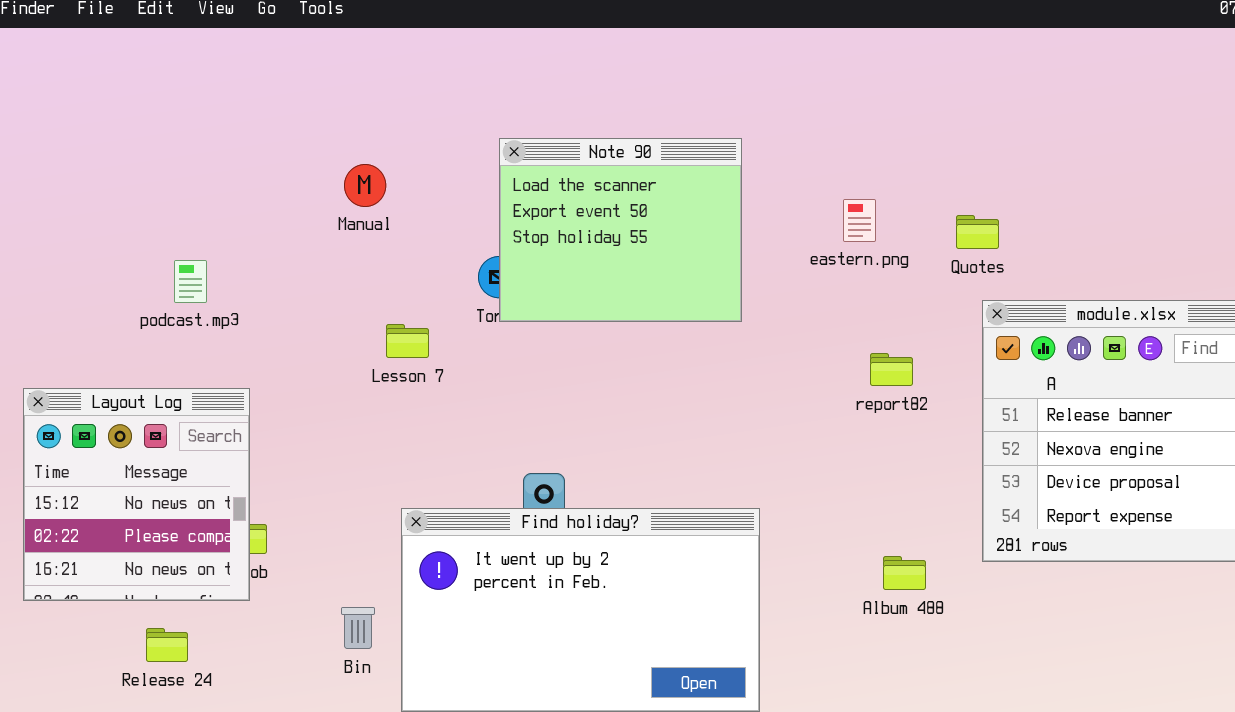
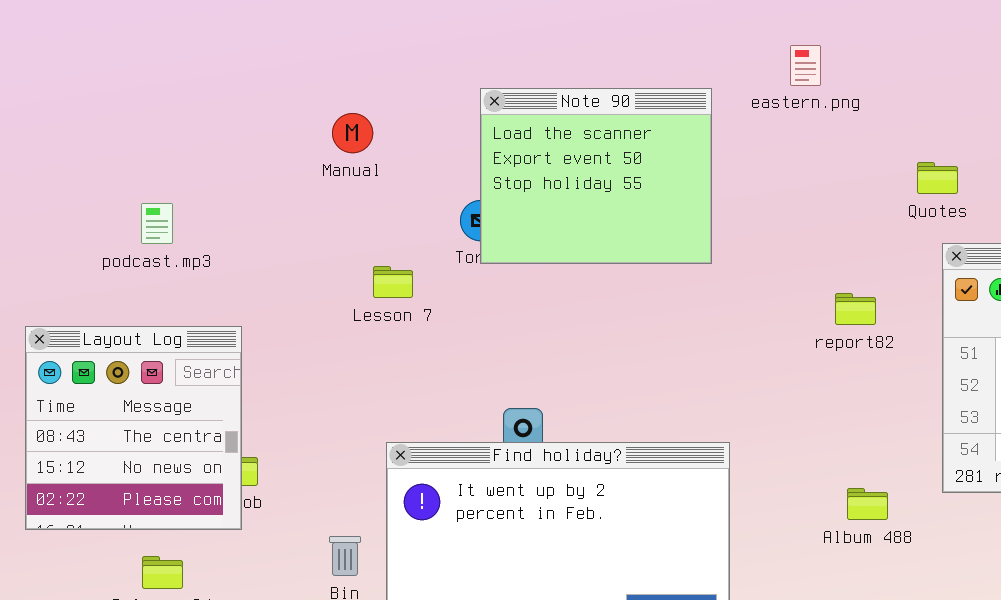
eastern.png: [843,199,876,242] -> [790,45,821,86], moved
podcast.mp3: [174,260,207,303] -> [141,203,173,244], moved
Layout Log: [23,388,250,601] -> [25,326,242,530], scrolled up 1 row

